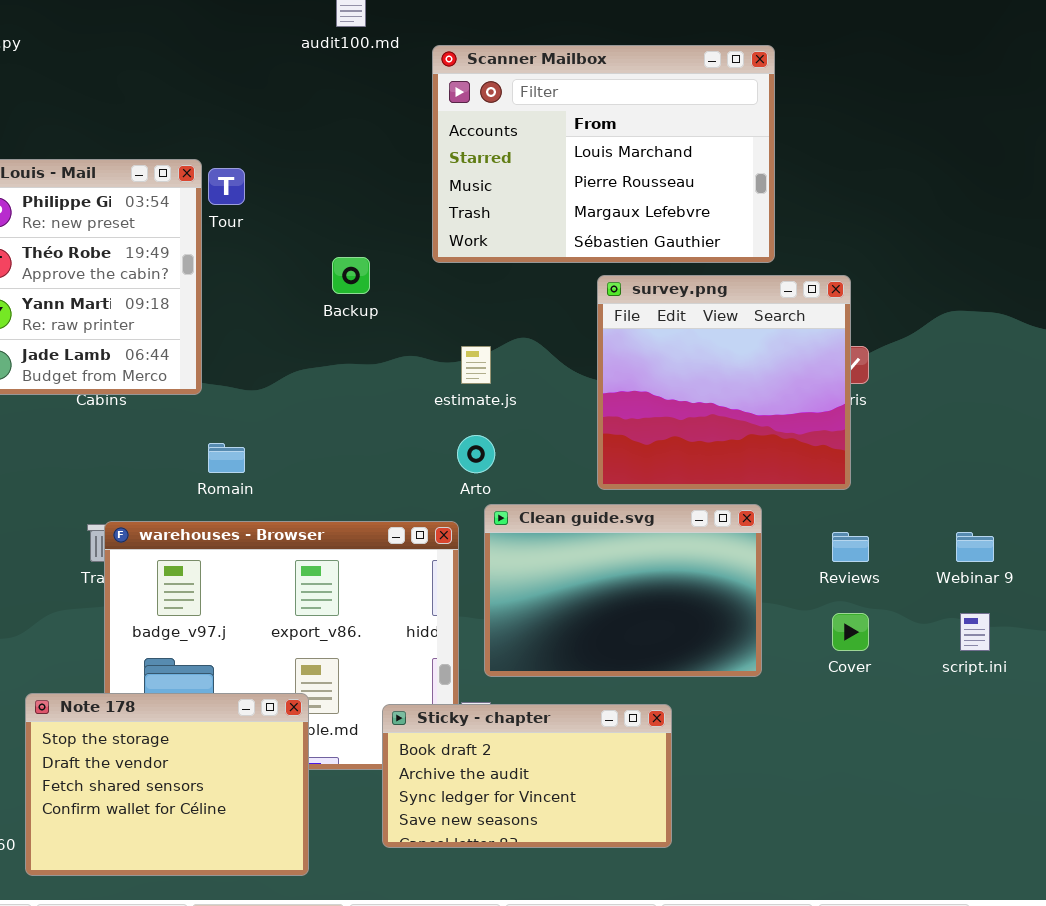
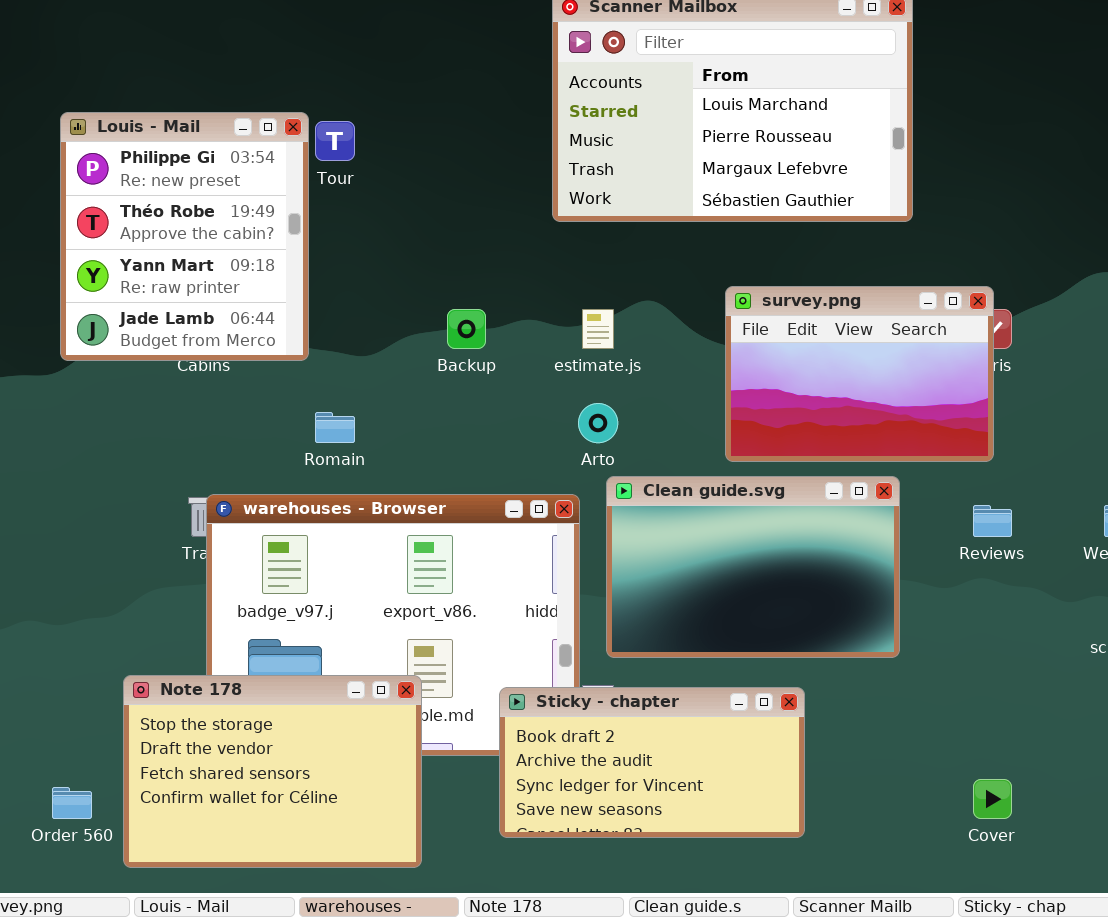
Backup: [332,257,370,294] -> [447,309,486,349], moved
survey.png: [597,275,851,490] -> [725,286,994,462], resized
Cover: [832,613,869,651] -> [973,779,1012,819], moved

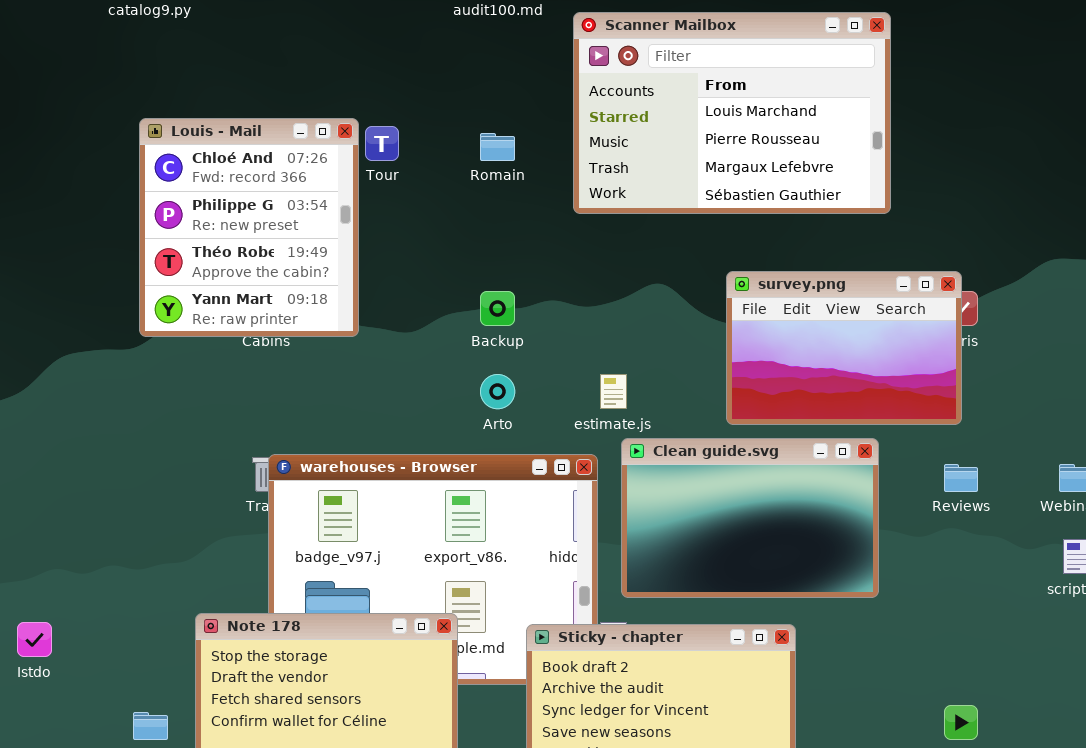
Louis - Mail: [60,112,309,361] -> [139,118,359,337], scrolled up 1 row
estimate.js: [582,309,614,349] -> [600,374,627,409], moved
Arto: [578,403,618,443] -> [480,374,515,409], moved
Romain: [315,412,355,443] -> [480,133,515,161], moved

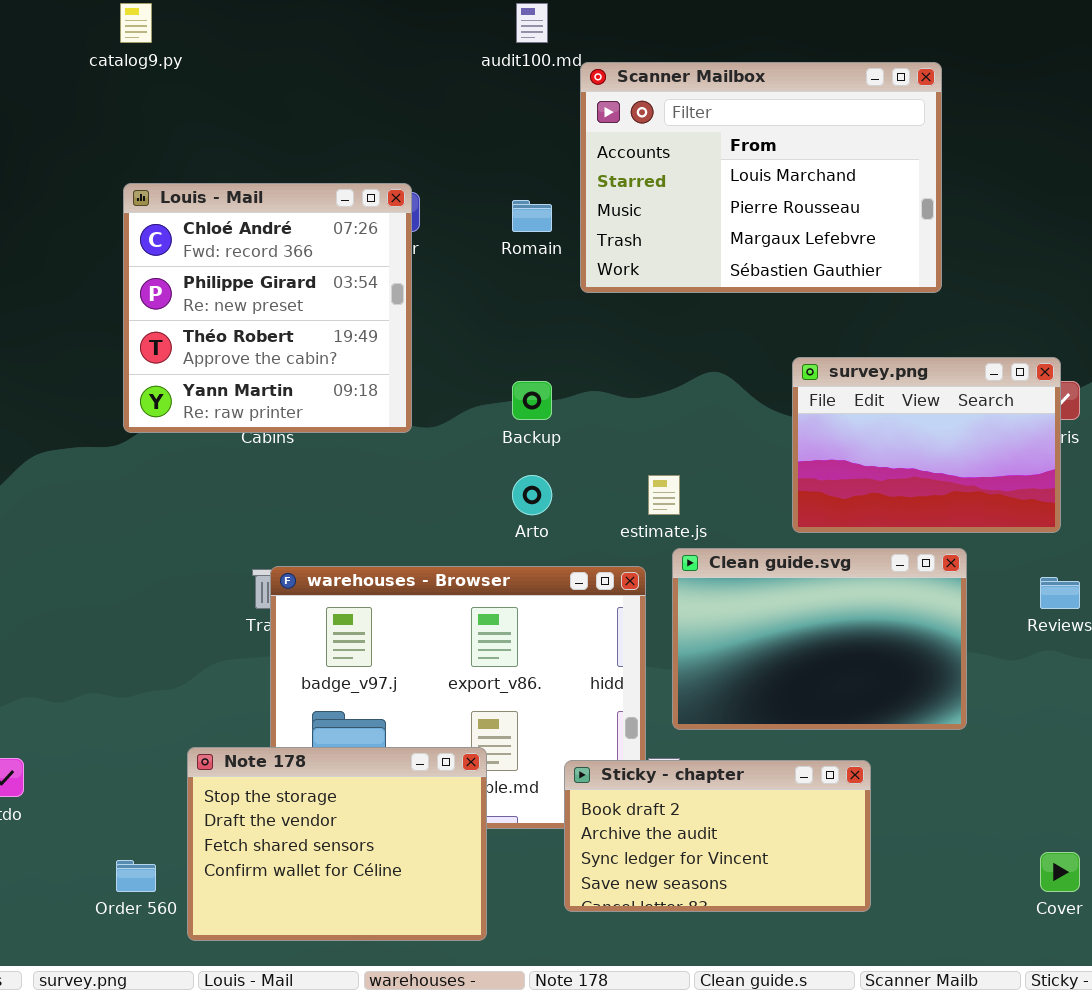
Scanner Mailbox: [573,12,891,214] -> [580,62,942,293], moved
Louis - Mail: [139,118,359,337] -> [123,183,412,433], resized

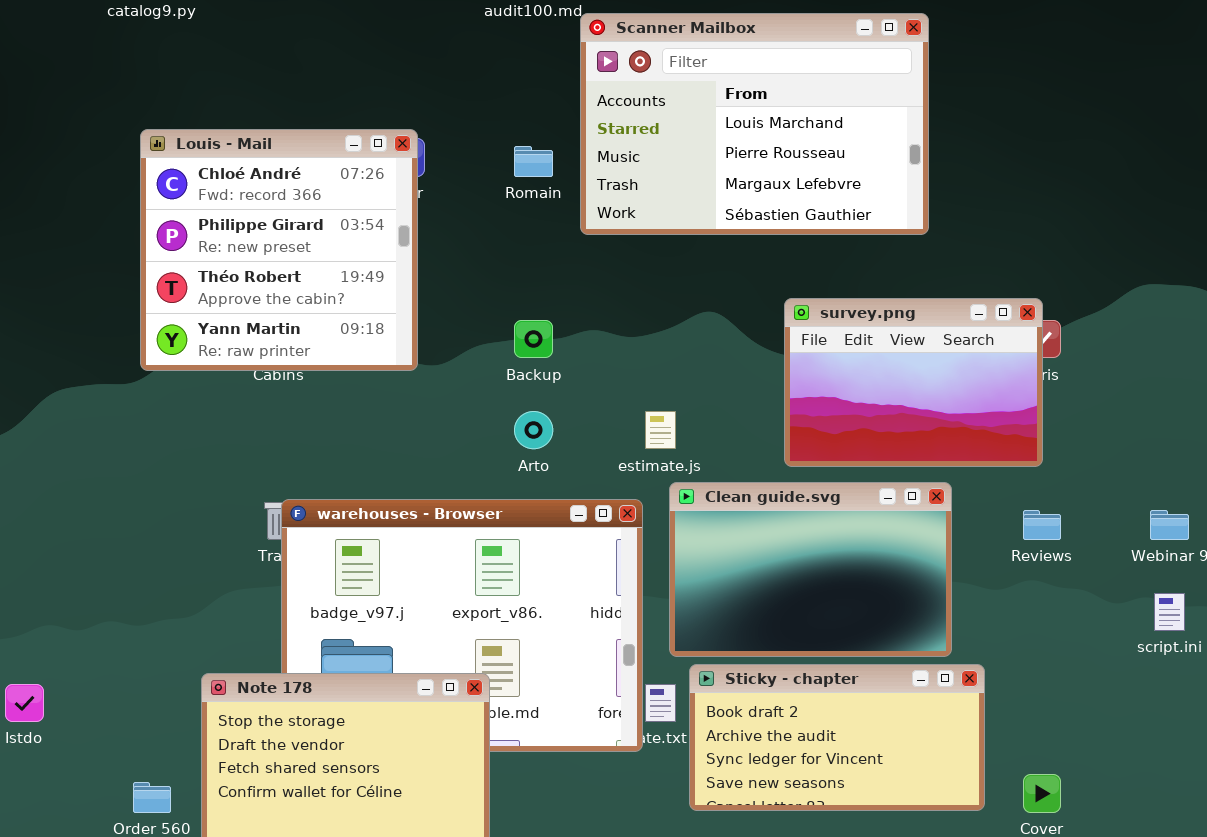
Sticky - chapter: [564,760,871,912] -> [689,664,985,811], moved

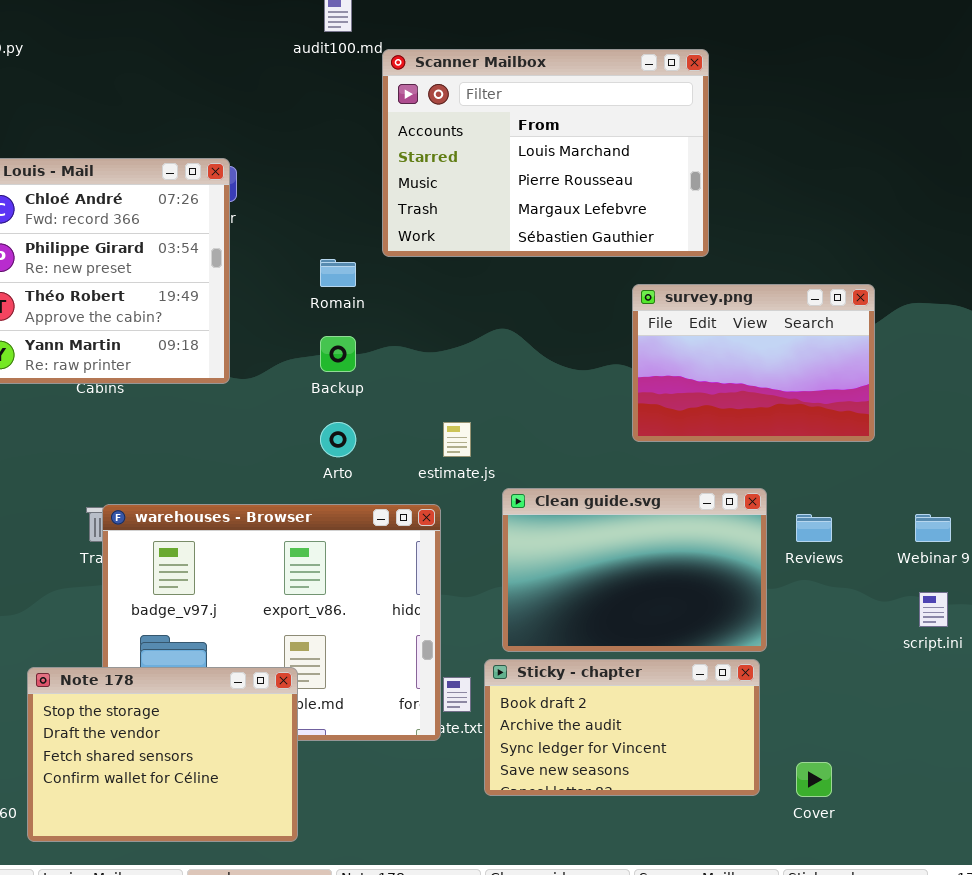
Romain: [514,146,553,177] -> [320,259,356,287], moved
survey.png: [784,298,1043,467] -> [632,284,875,442], moved
Clean guide.svg: [669,482,952,657] -> [502,488,767,652], moved

